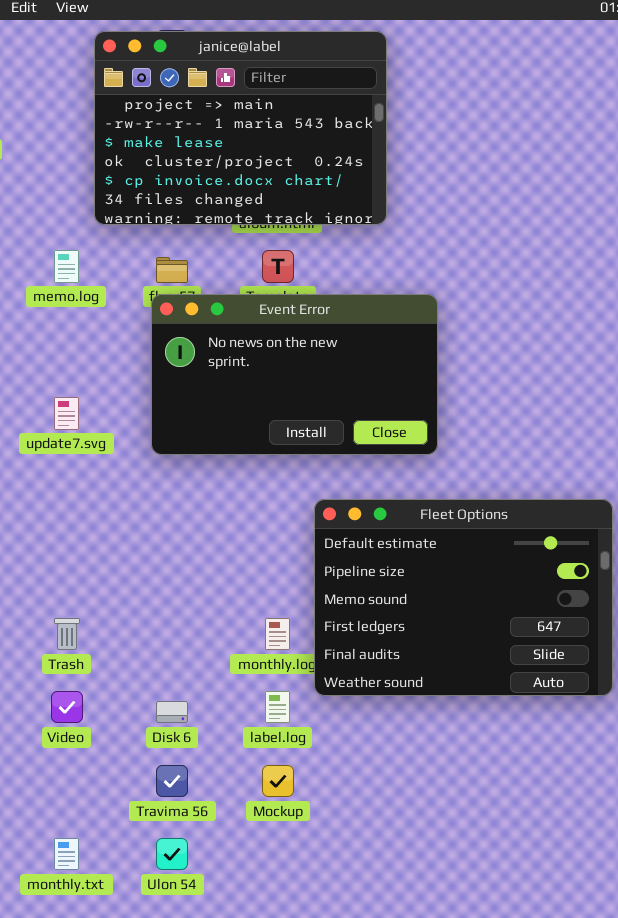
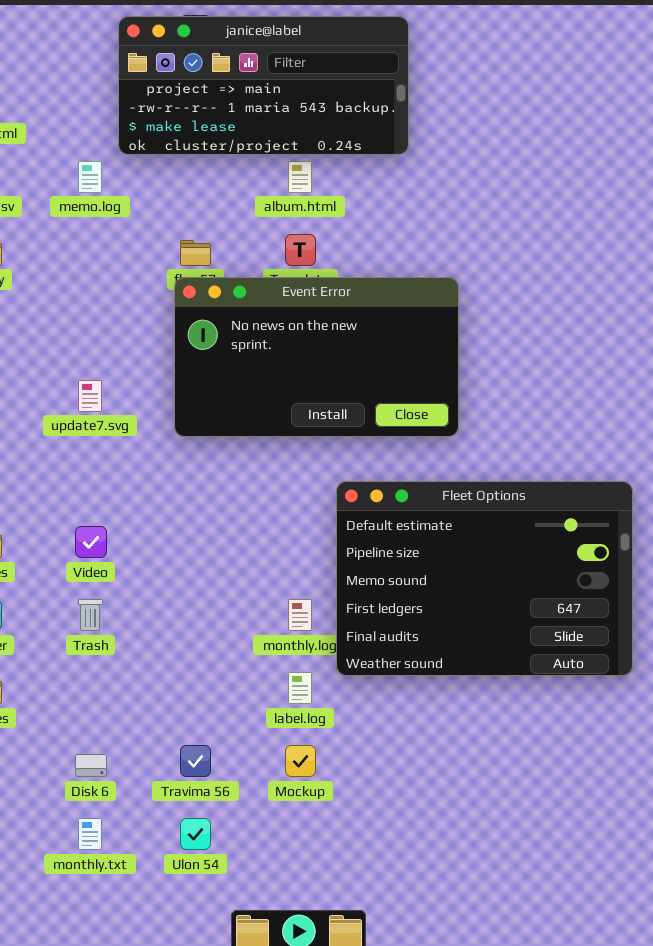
janice@label: [94,31,387,225] -> [118,16,409,155], resized
memo.log: [54,250,79,283] -> [78,161,102,193], moved
Video: [51,691,83,723] -> [75,526,107,558], moved
Disk 6: [156,701,188,723] -> [75,754,107,777], moved

